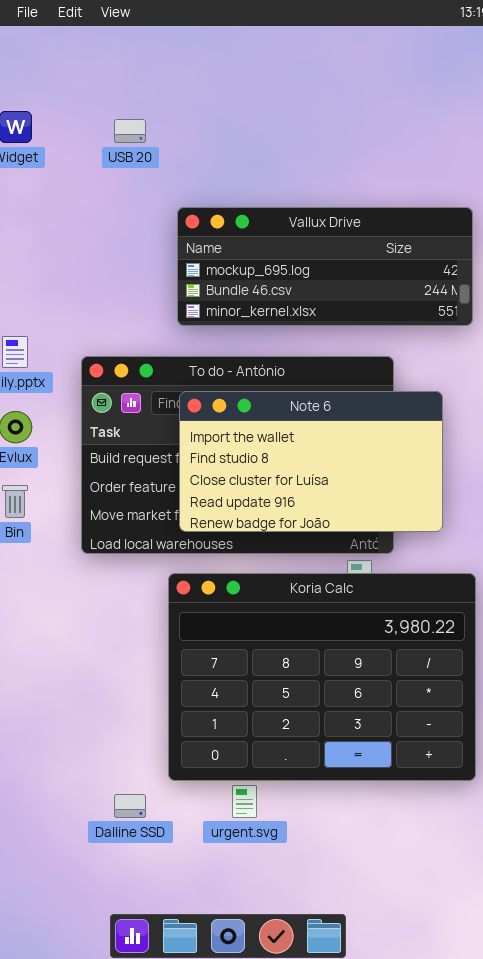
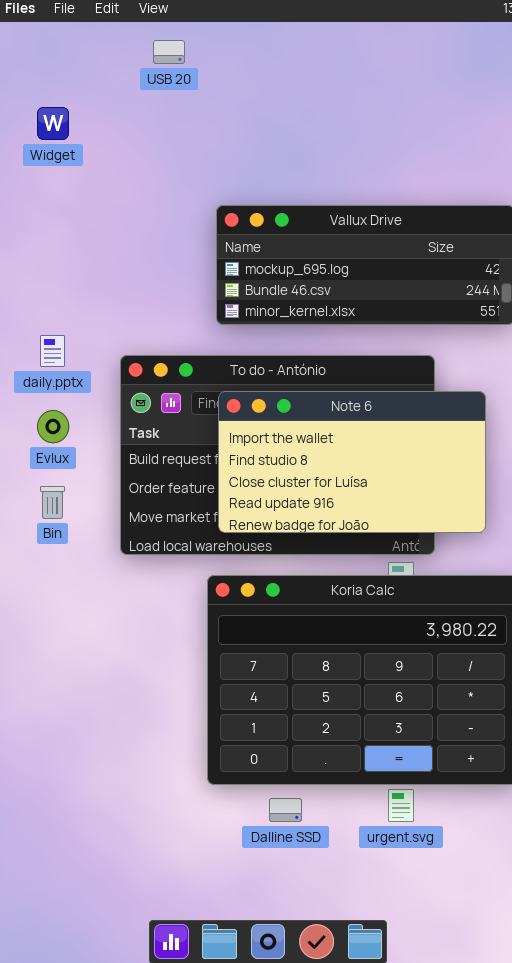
USB 20: [114,119,146,143] -> [153,40,185,64], moved
urgent.svg: [232,785,257,818] -> [388,789,414,822], moved
Dalline SSD: [114,794,146,818] -> [269,798,302,822], moved

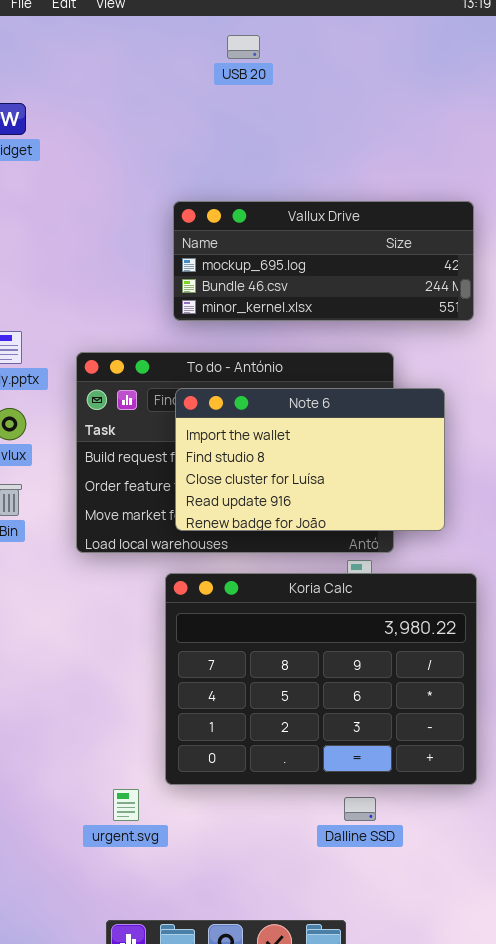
USB 20: [153,40,185,64] -> [227,35,260,59], moved
urgent.svg: [388,789,414,822] -> [113,789,139,821], moved
Dalline SSD: [269,798,302,822] -> [344,797,376,821], moved

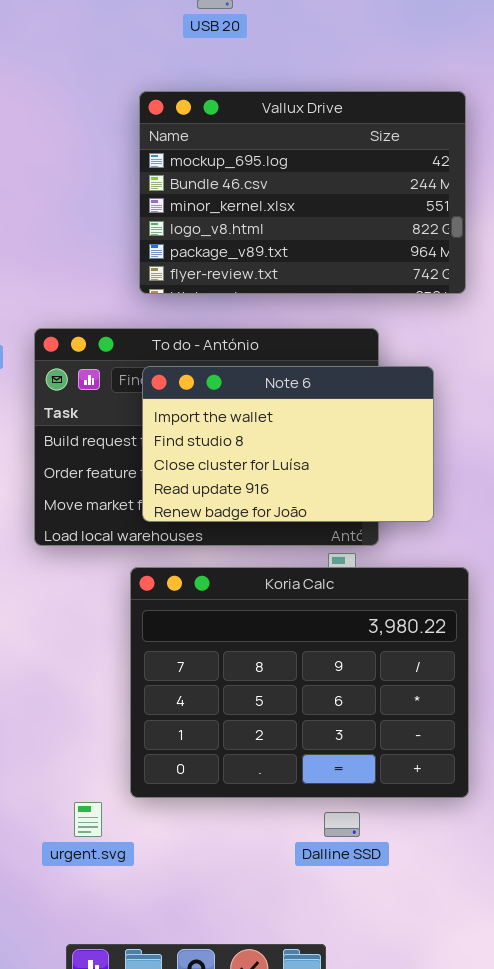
Vallux Drive: [173,201,474,321] -> [139,91,466,294], resized

